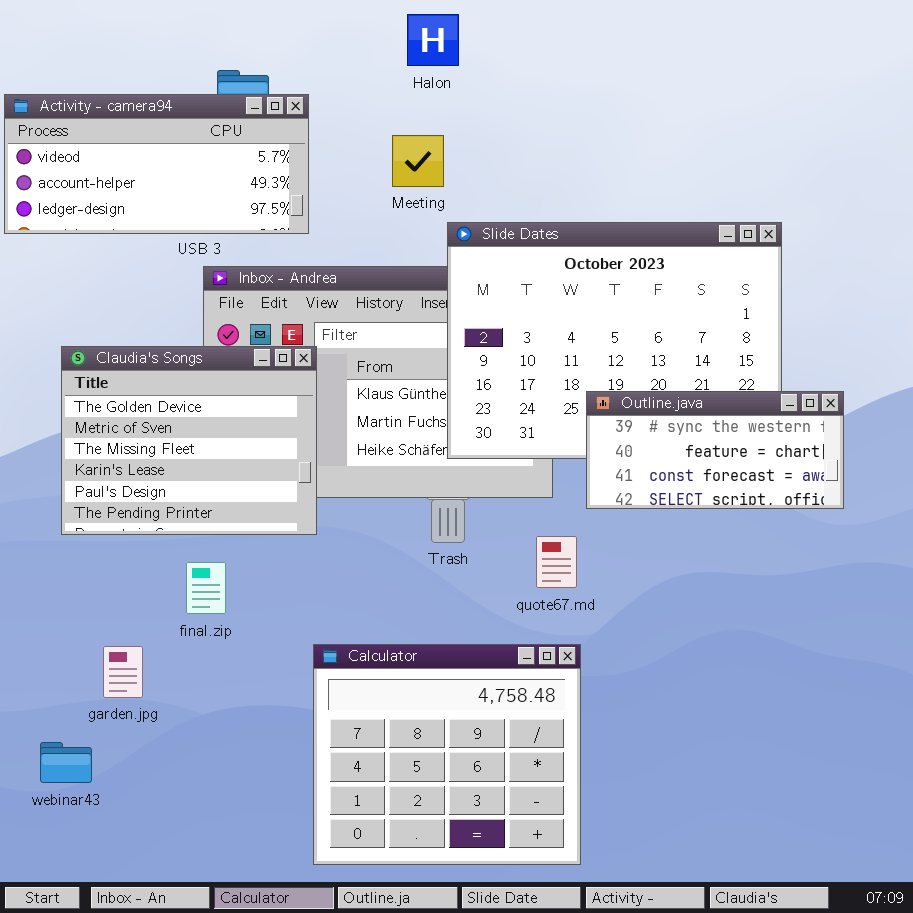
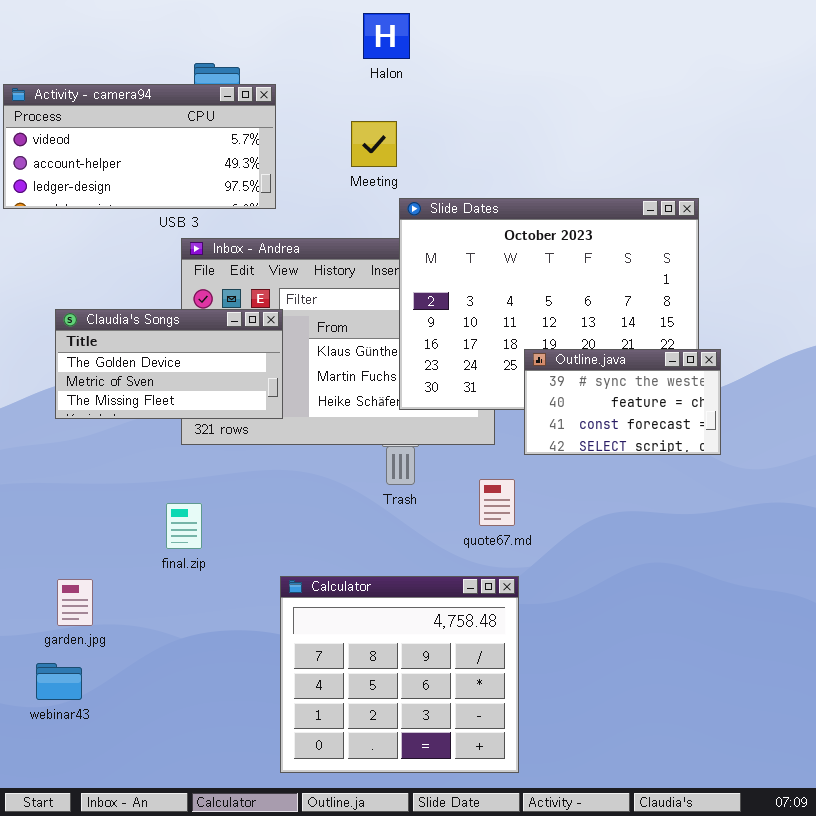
Claudia's Songs: [61,346,317,535] -> [55,309,283,419], resized
Outline.java: [586,391,844,509] -> [524,349,721,455], resized
garden.jpg: [103,646,143,698] -> [57,579,93,626], moved

